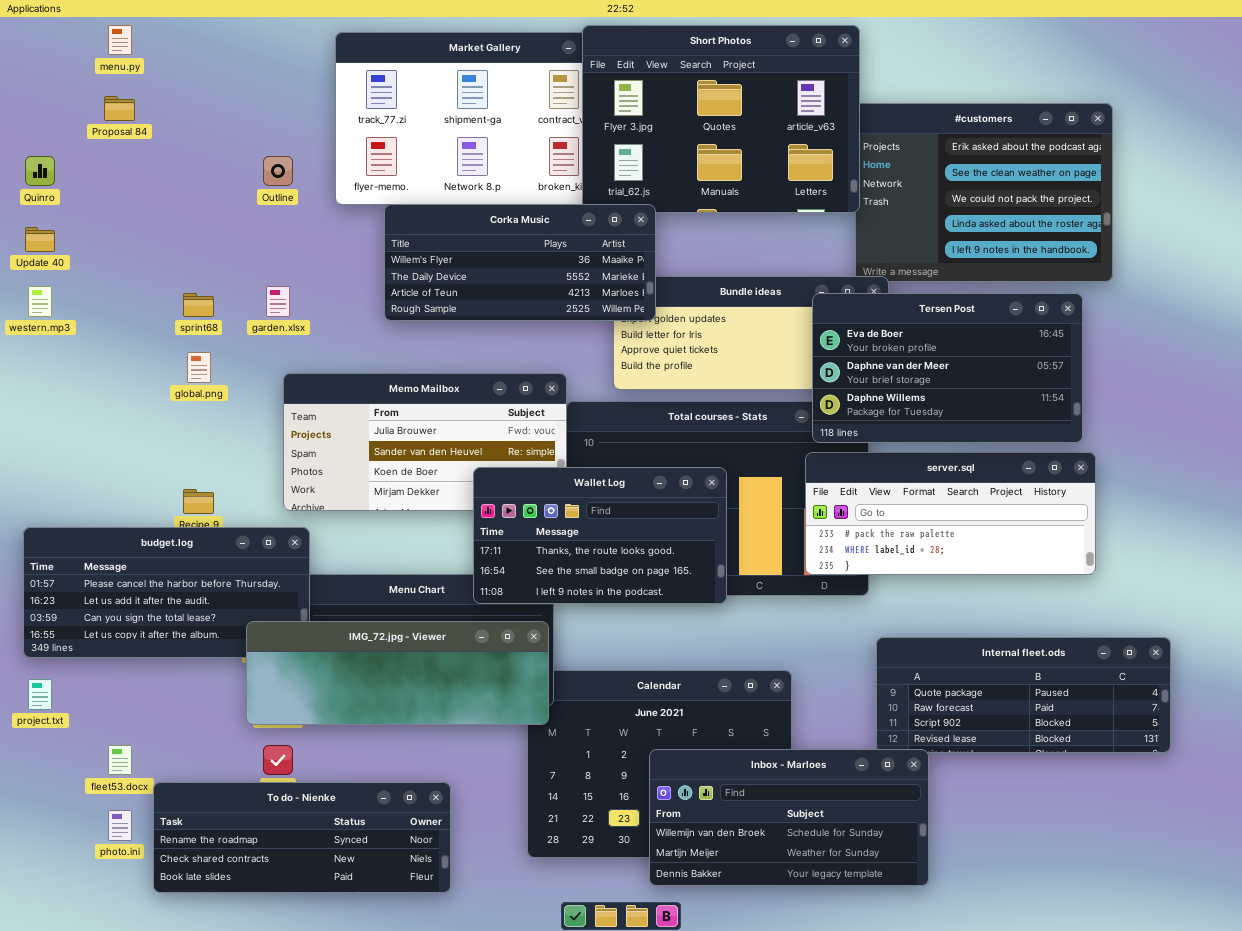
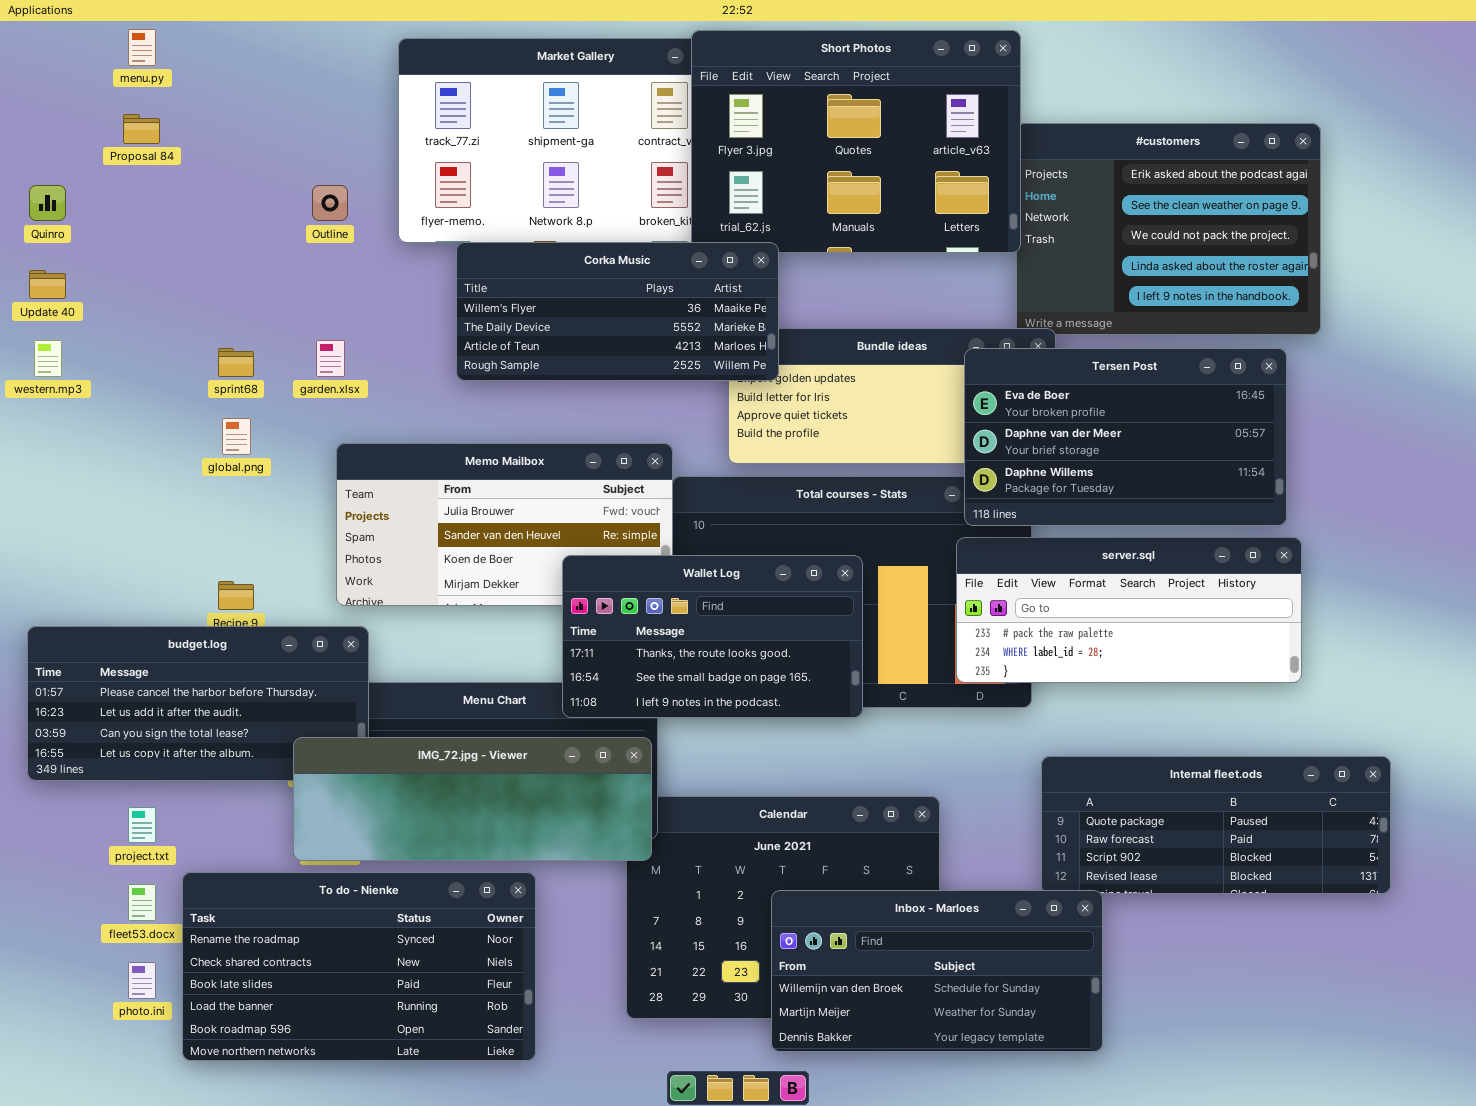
project.txt: [28,679,52,710] -> [128,807,156,843], moved
To do - Nienke: [153,782,451,893] -> [182,872,536,1061], resized

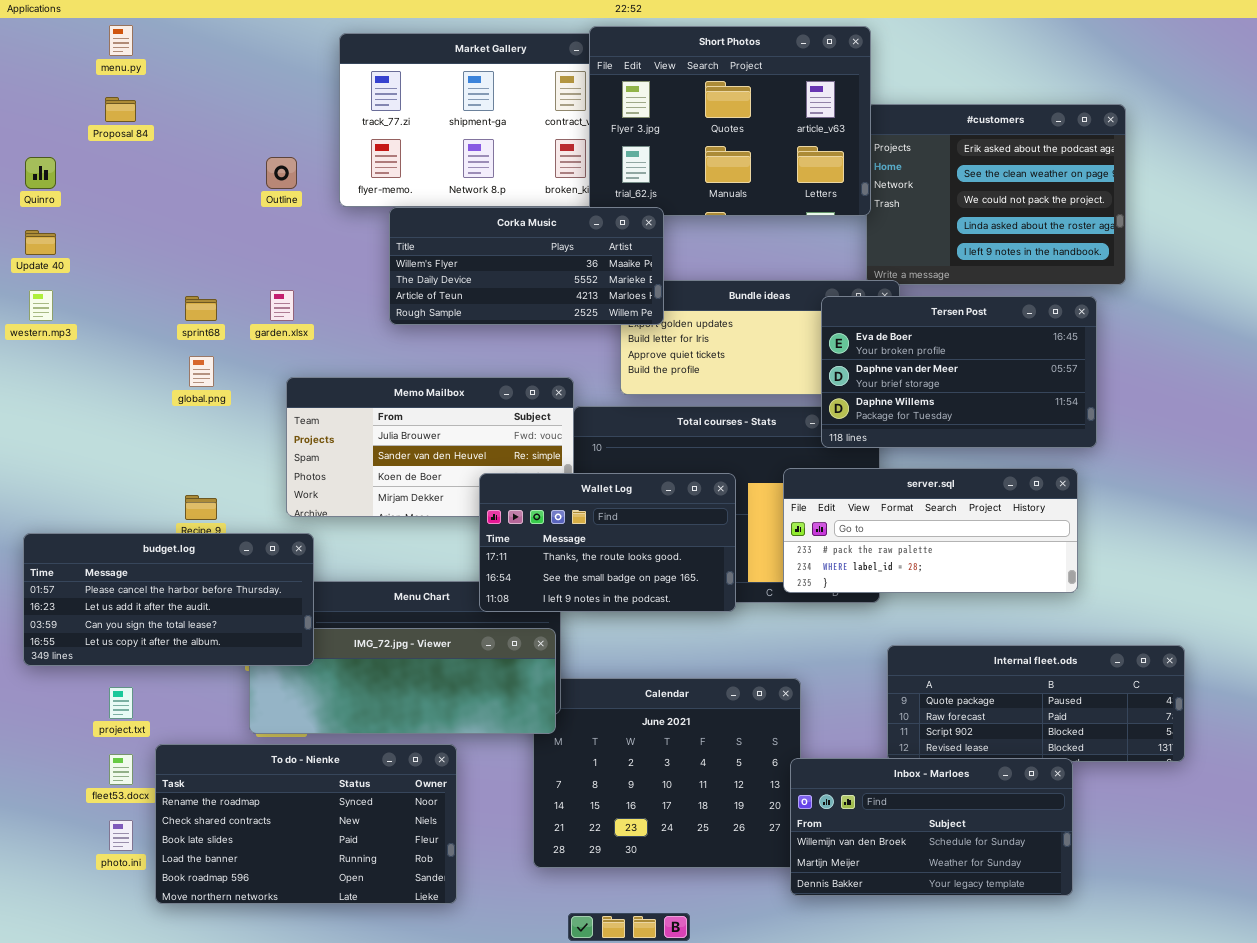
server.sql: [956,537,1302,683] -> [783,468,1078,593], moved
budget.log: [27,626,369,781] -> [23,533,314,666], raised
Inbox - Marloes: [771,890,1103,1052] -> [790,758,1073,896], moved

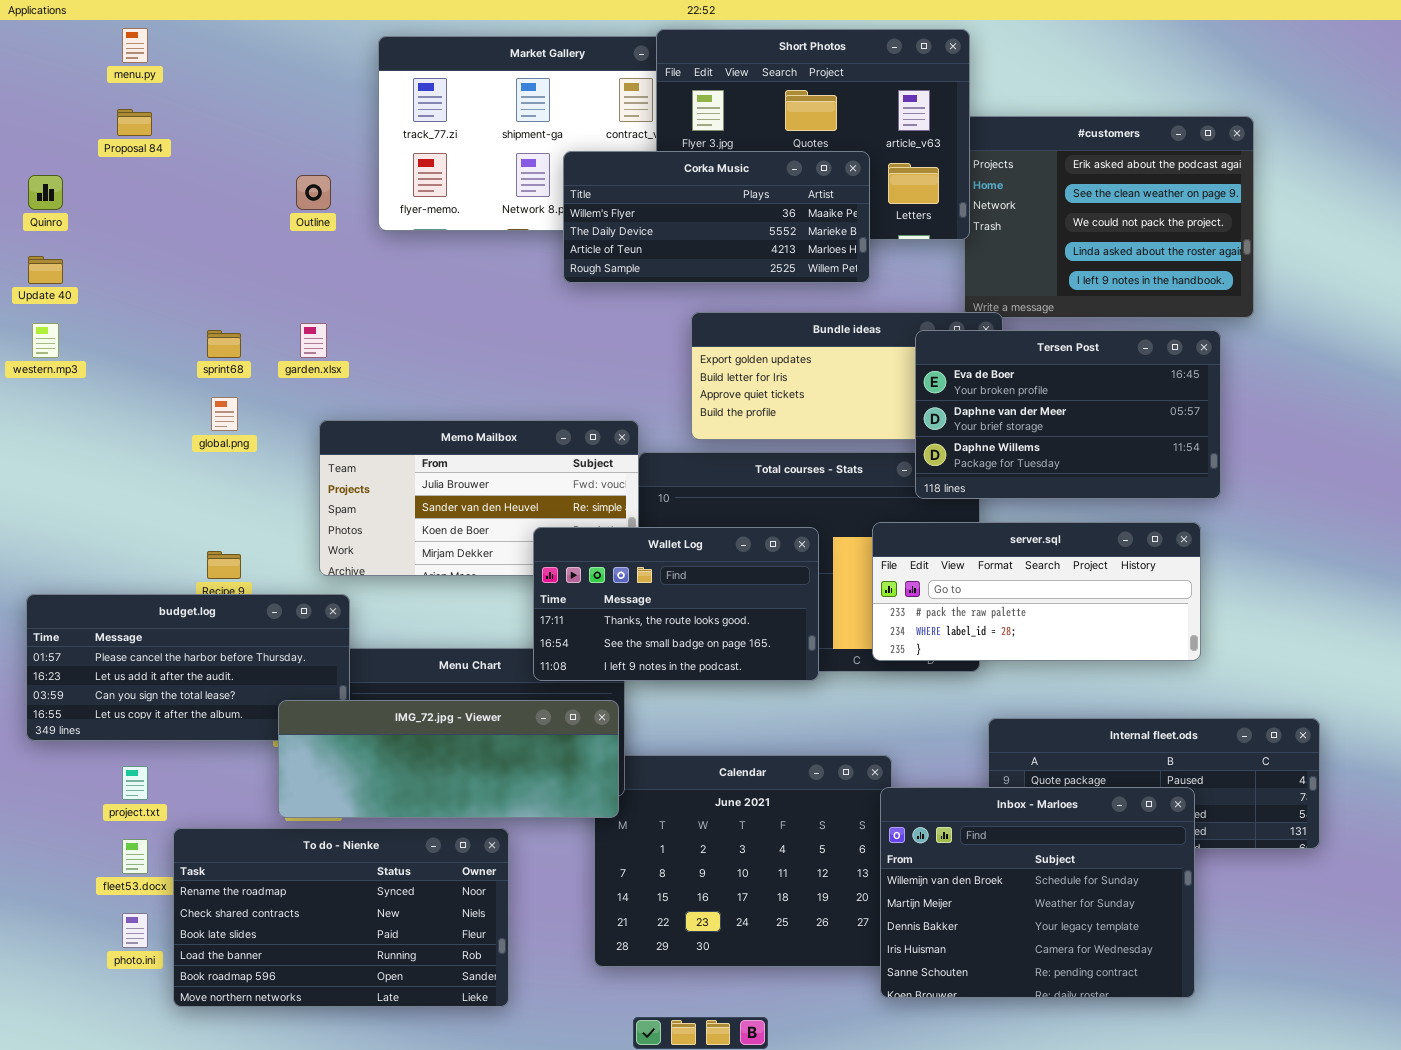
Corka Music: [389,207,664,325] -> [563,151,870,283], moved
IMG_72.jpg - Viewer: [249,628,556,734] -> [278,700,619,818], raised
Inbox - Marloes: [790,758,1073,896] -> [880,787,1195,998], resized

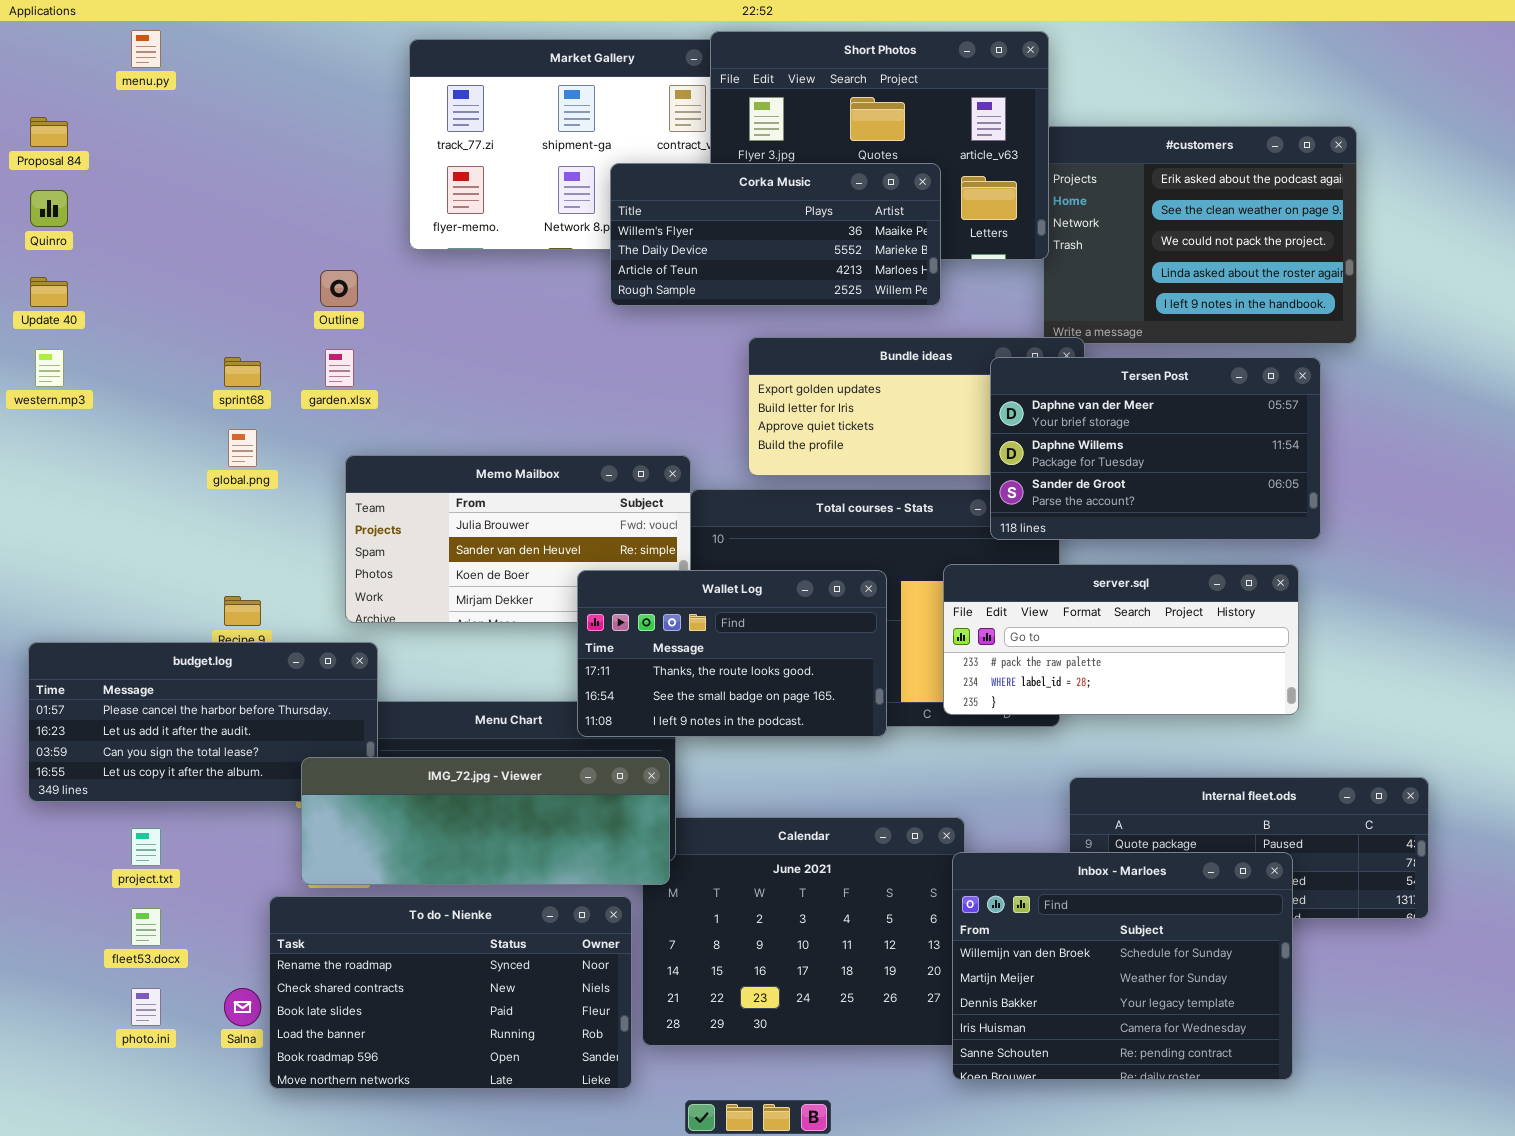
Proposal 84: [117,109,152,136] -> [30,117,68,147], moved
Outline: [296,175,331,210] -> [320,270,358,307], moved
Tersen Post: [915,330,1221,499] -> [990,357,1321,540], scrolled down 1 row
To do - Nienke: [173,828,509,1007] -> [269,896,632,1089], moved

